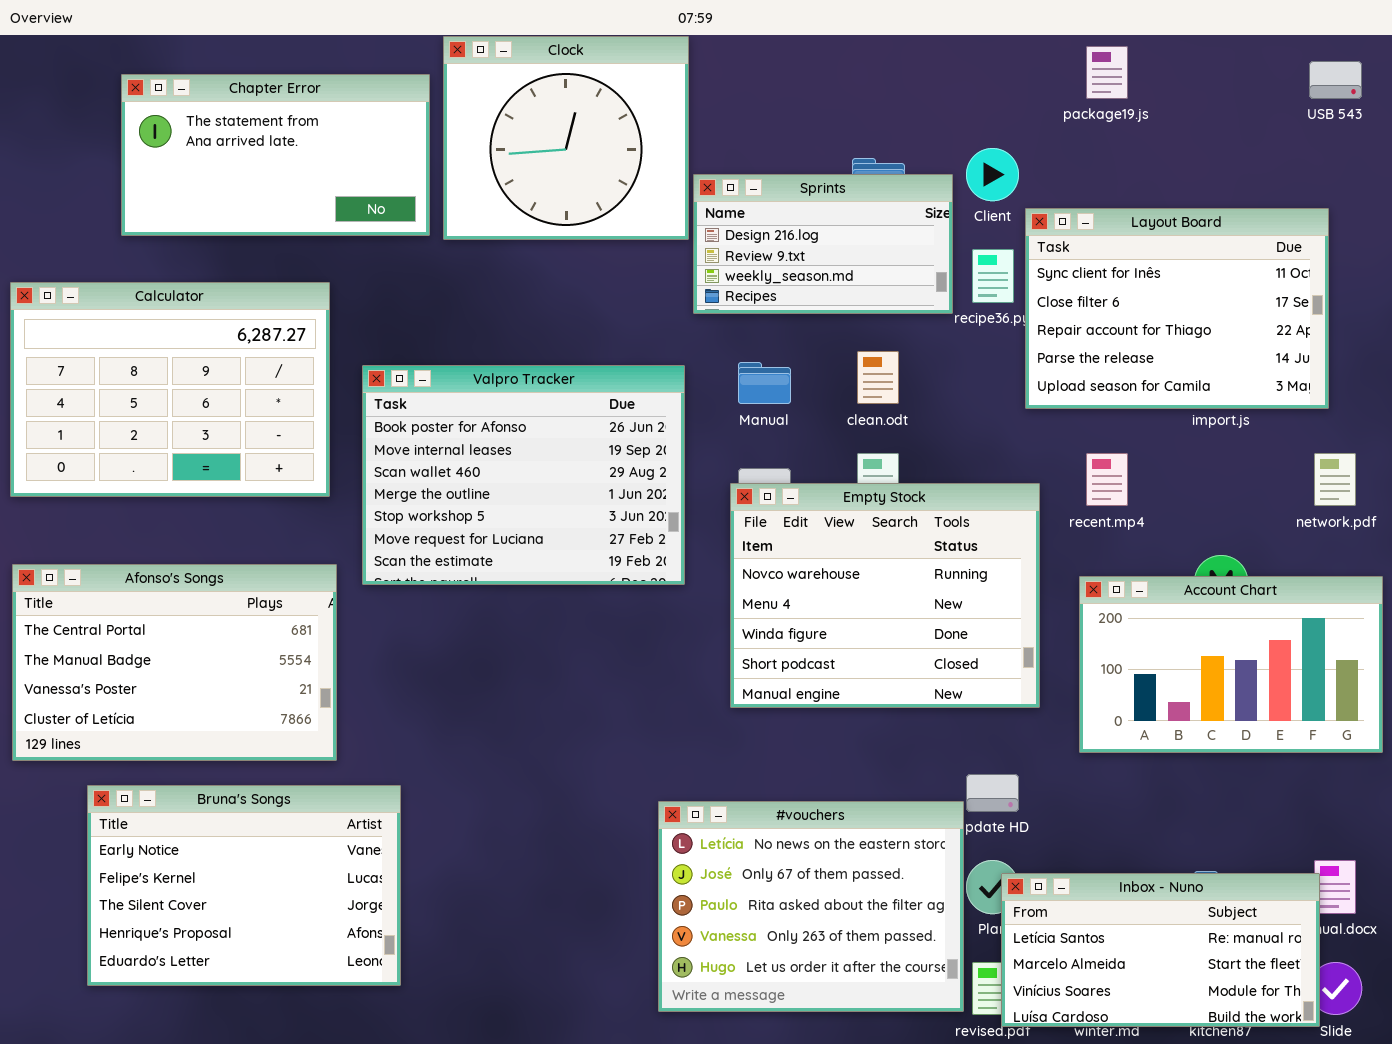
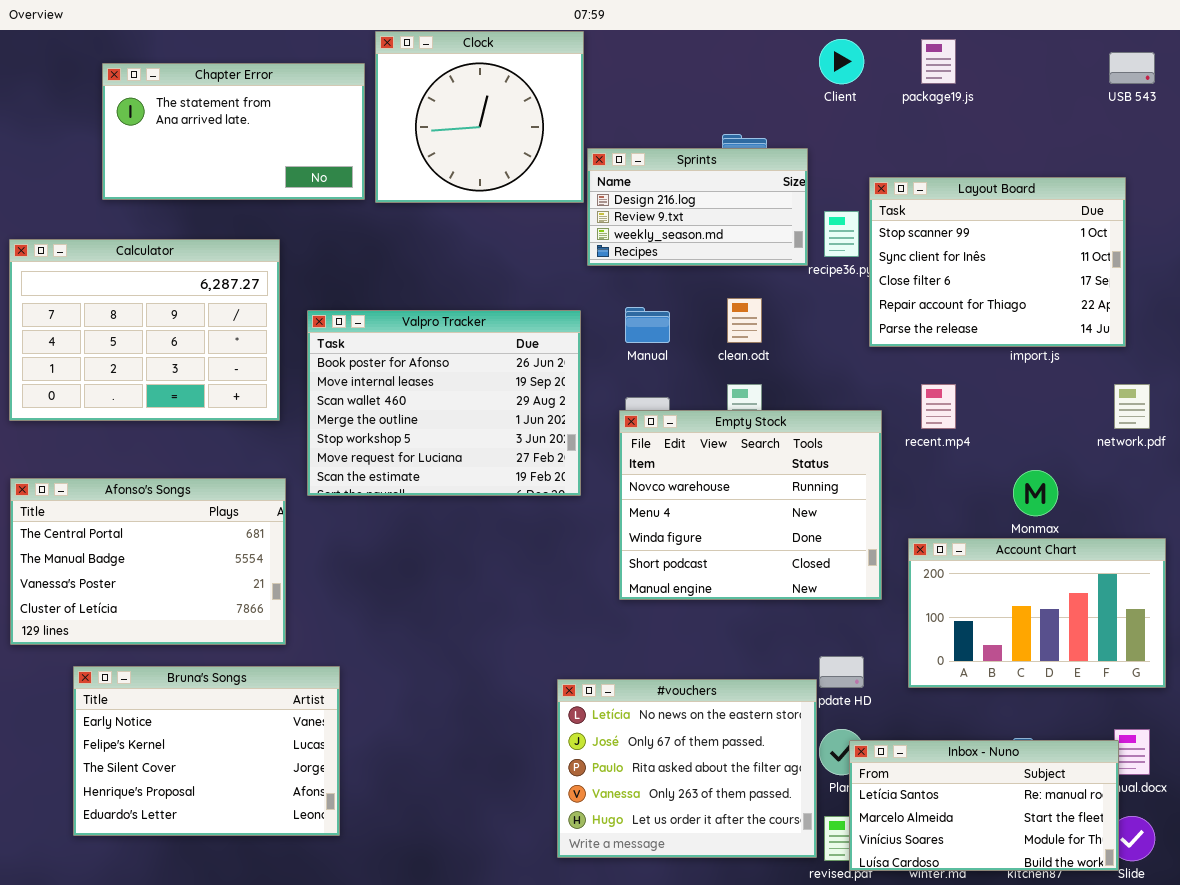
Client: [966,148,1019,201] -> [819,39,864,84], moved
Layout Board: [1025,208,1329,409] -> [869,177,1126,347], scrolled up 1 row
Account Chart: [1079,576,1383,753] -> [908,538,1166,688], moved

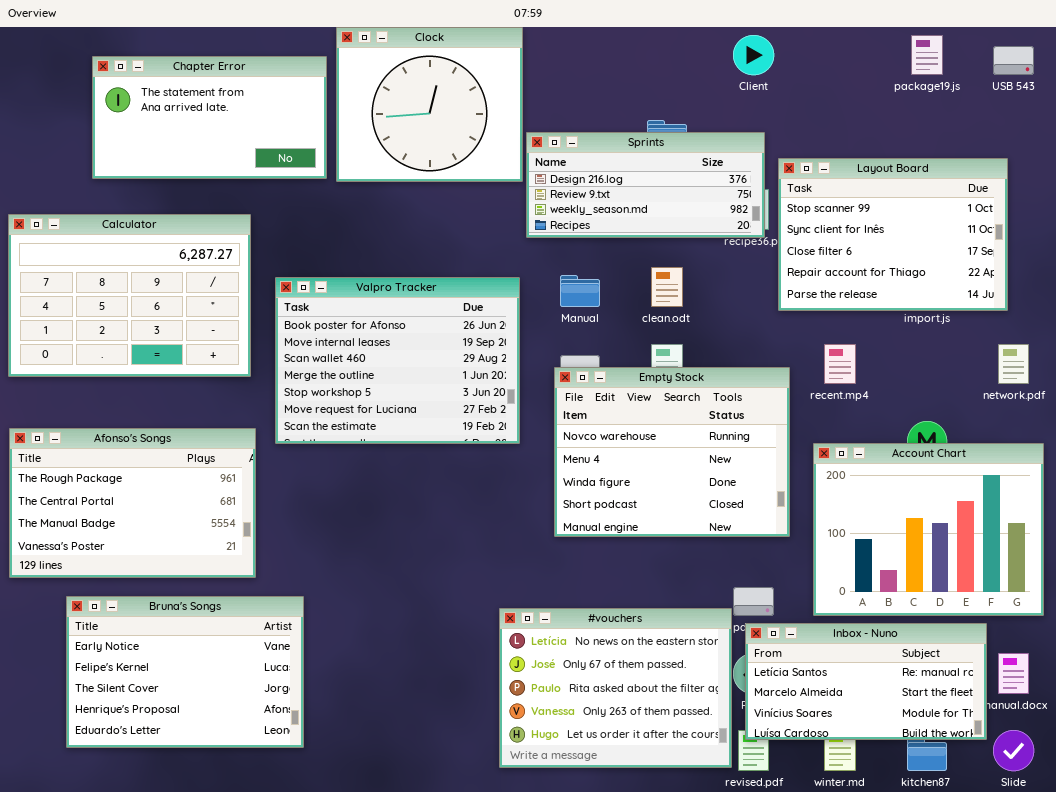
package19.js: [921,39,956,84] -> [911,35,943,75], moved
Sprints: [587,148,808,266] -> [526,132,765,238], resized
Afonso's Songs: [10,478,286,645] -> [9,428,256,578], scrolled up 1 row
Account Chart: [908,538,1166,688] -> [813,443,1044,616], resized
Inbox - Nuno: [849,740,1119,871] -> [745,623,987,740], moved

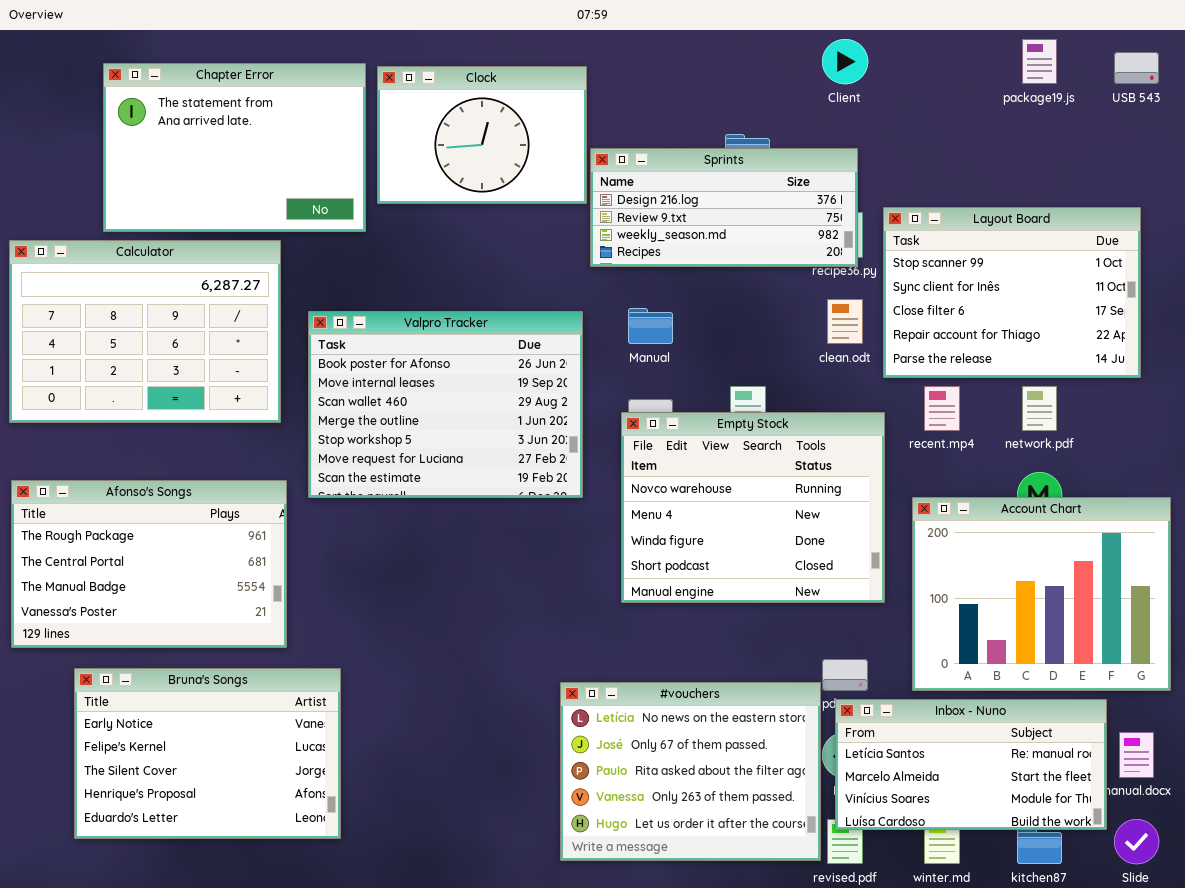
Clock: [336,27,523,182] -> [377,66,587,204], resized
Chapter Error: [92,56,327,179] -> [103,63,366,232], resized
Layout Board: [778,158,1008,311] -> [883,207,1141,378], moved
clean.odt: [651,267,683,307] -> [827,299,863,344], moved
network.pdf: [998,344,1029,384] -> [1022,386,1057,431], moved

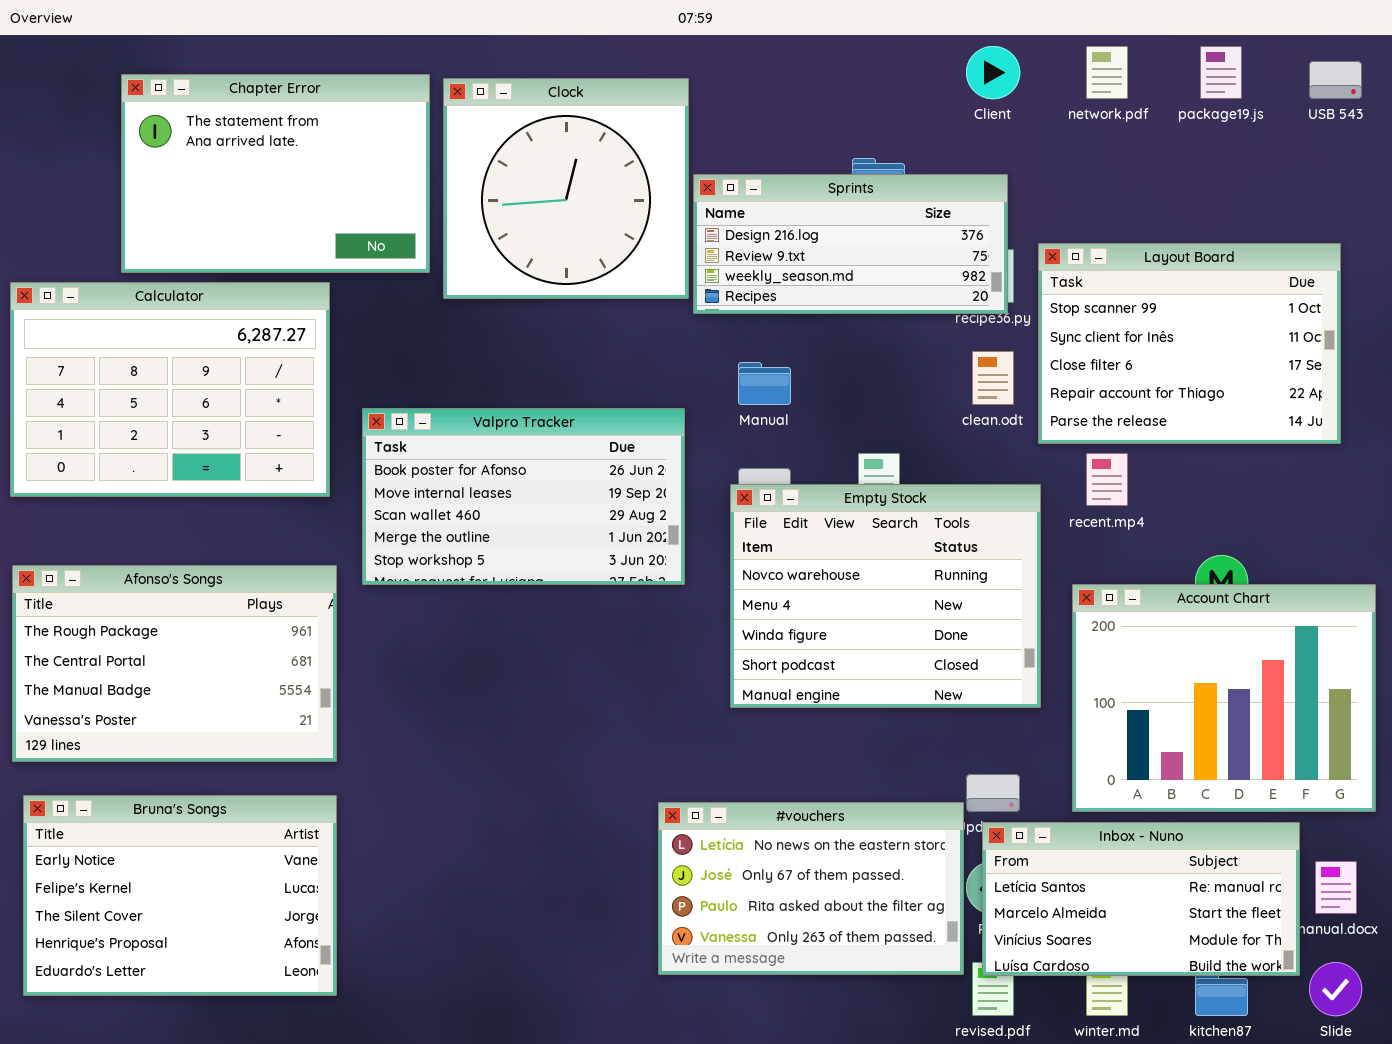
Clock: [377,66,587,204] -> [443,78,689,299], resized
Valpro Tracker: [308,311,583,498] -> [362,408,685,585], resized
network.pdf: [1022,386,1057,431] -> [1086,46,1128,99], moved
Bruna's Songs: [74,668,341,839] -> [23,795,337,996], moved
#vouchers: [560,682,821,861] -> [658,802,964,975], resized

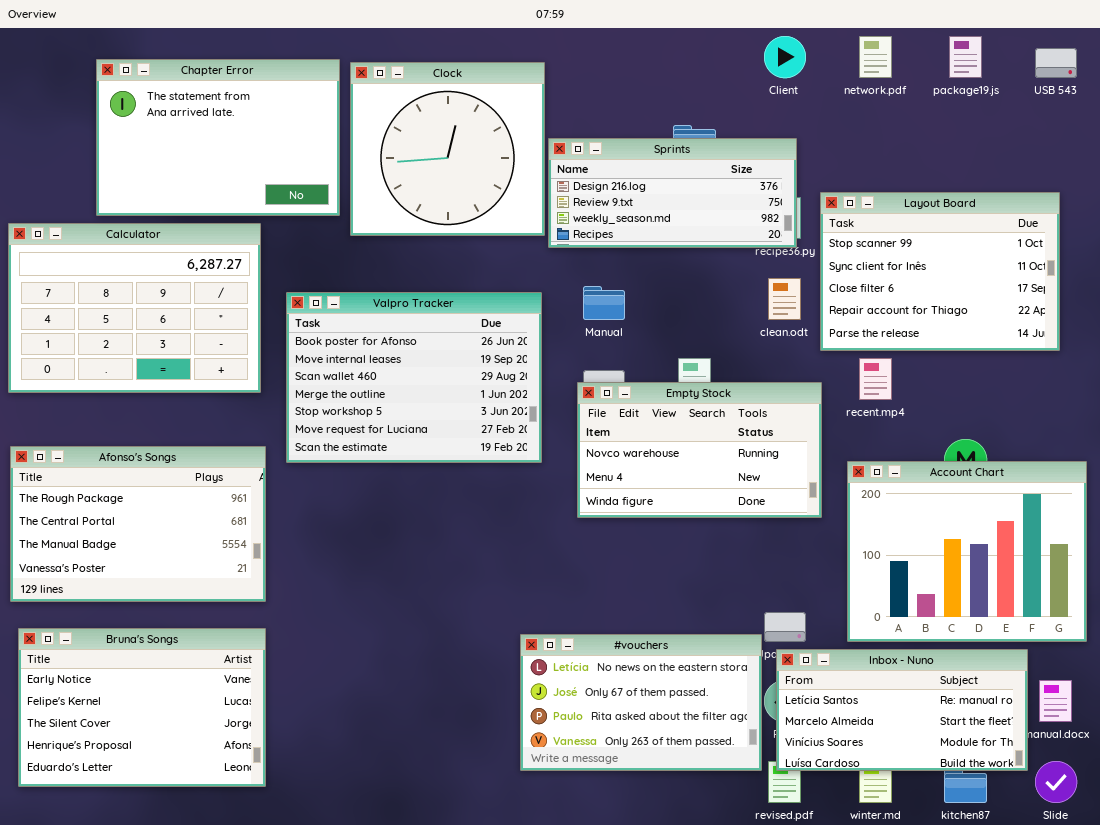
Valpro Tracker: [362,408,685,585] -> [286,292,542,463], resized
Empty Stock: [730,484,1041,708] -> [577,382,822,518], resized

